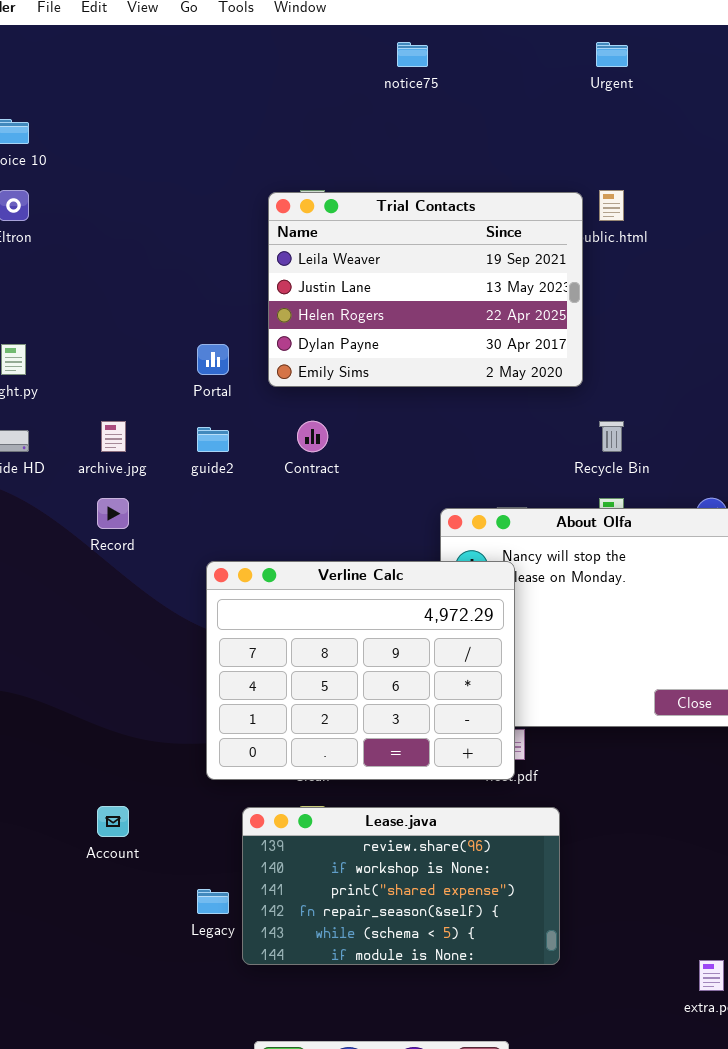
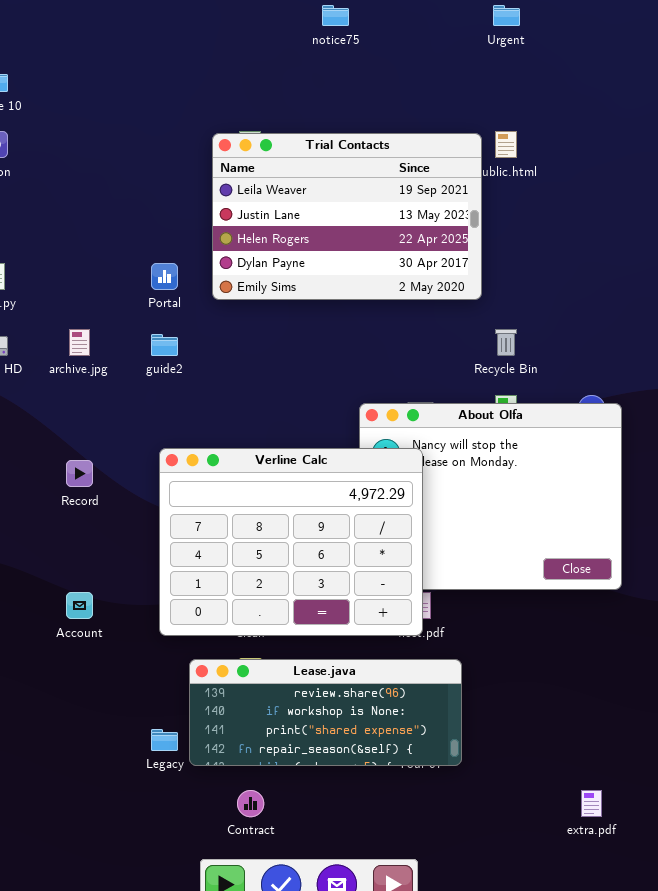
Contract: [297,421,328,452] -> [237,790,264,817], moved
Record: [97,498,129,529] -> [66,460,93,487], moved
Account: [97,806,129,837] -> [66,592,93,619], moved
Lease.java: [242,807,560,965] -> [189,659,462,766], resized

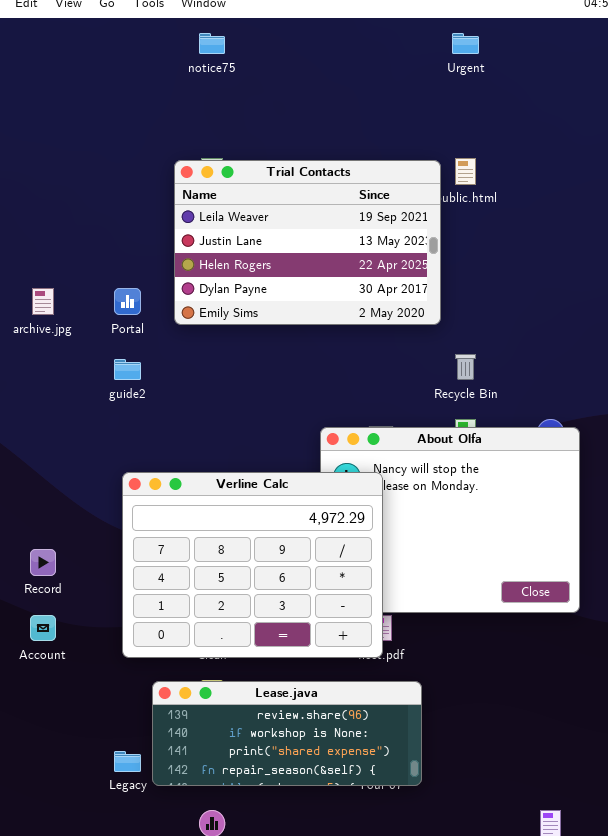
notice75: [322,5,349,26] -> [199,33,225,54], moved
archive.jpg: [69,329,90,356] -> [32,288,54,315], moved
Record: [66,460,93,487] -> [30,549,56,576], moved

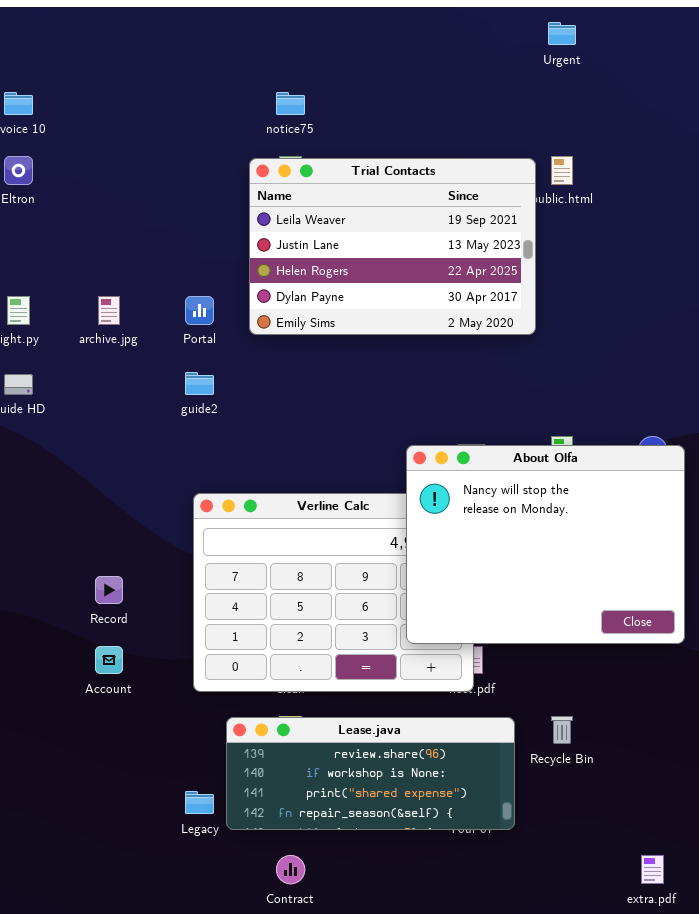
notice75: [199,33,225,54] -> [276,92,305,115], moved
Recycle Bin: [455,354,476,380] -> [551,716,573,744], moved
About Olfa: [320,427,580,613] -> [406,445,685,644], raised

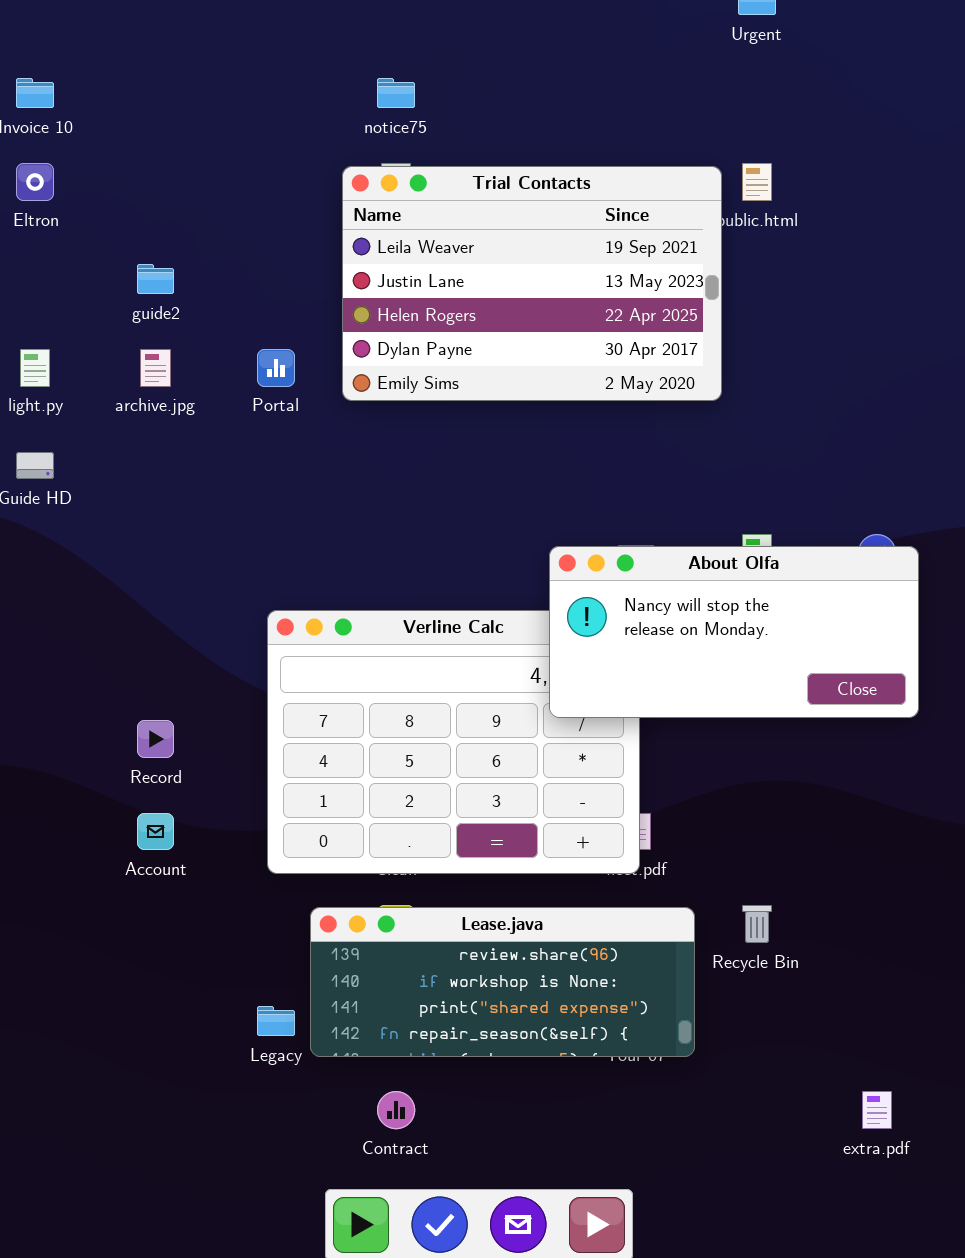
guide2: [185,372,214,395] -> [137,264,174,294], moved
About Olfa: [406,445,685,644] -> [549,546,919,718], resized

